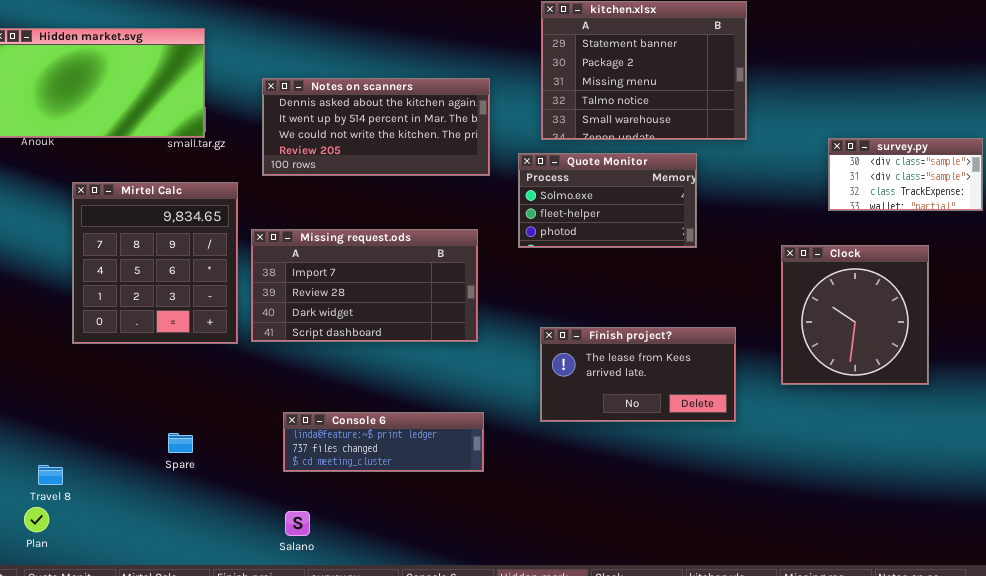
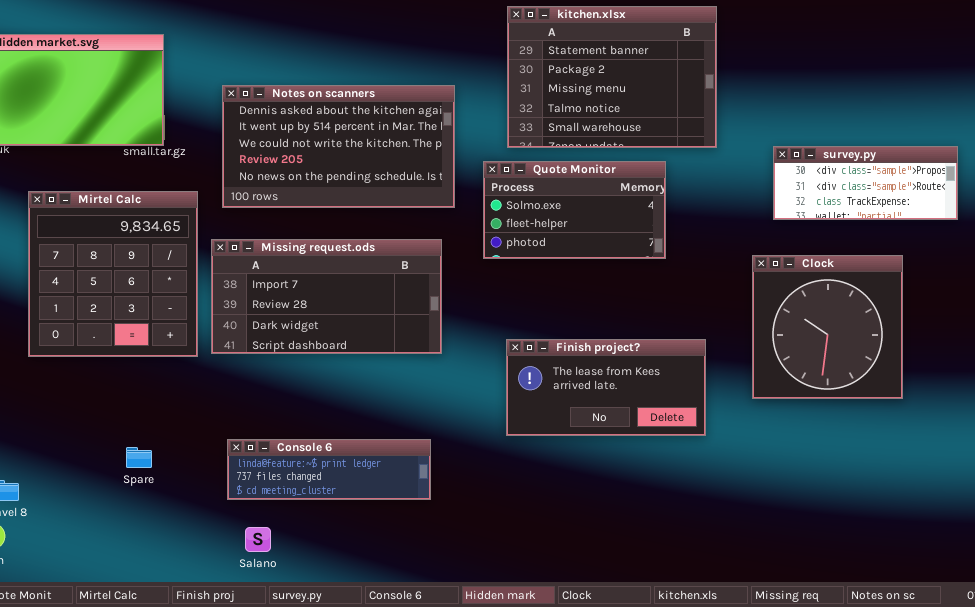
Notes on scanners: [262,78,490,176] -> [222,85,455,208], resized
survey.py: [828,138,983,211] -> [773,146,958,220], resized
Console 6: [283,412,484,472] -> [227,439,431,500], moved

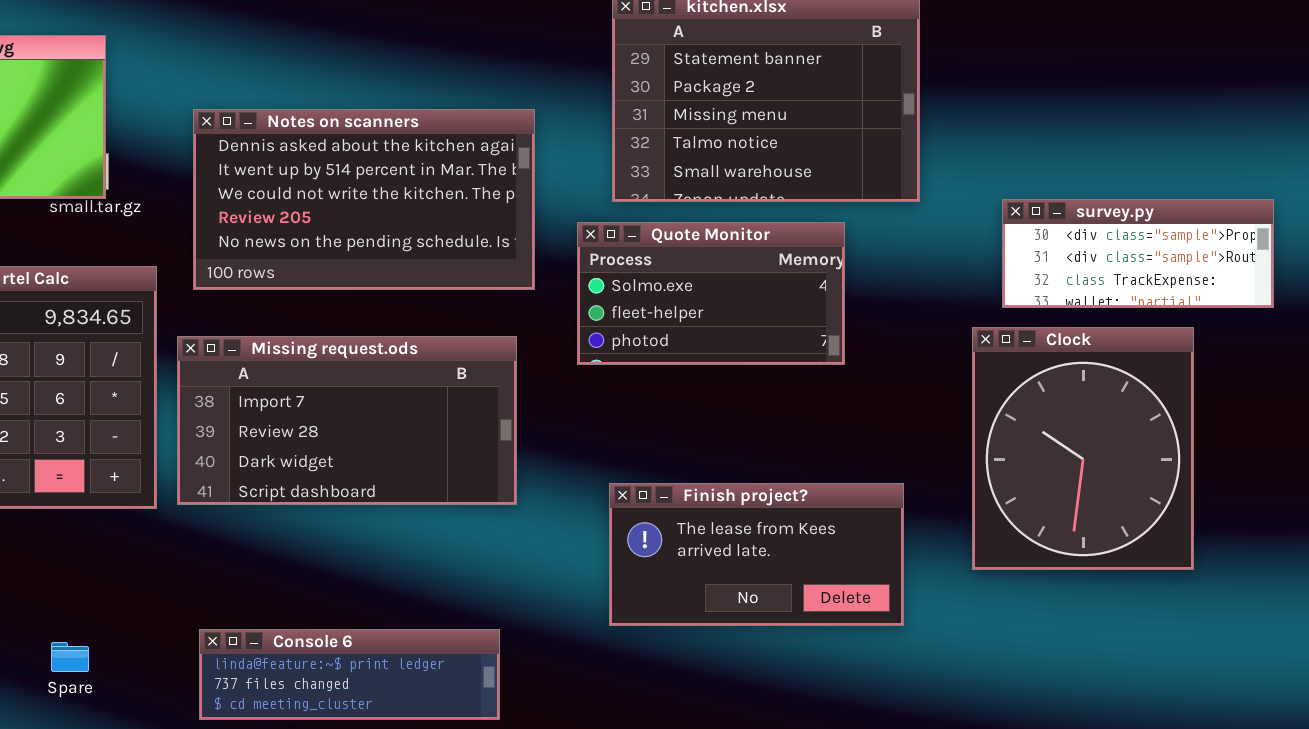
Clock: [752,255,903,399] -> [972,327,1194,570], resized

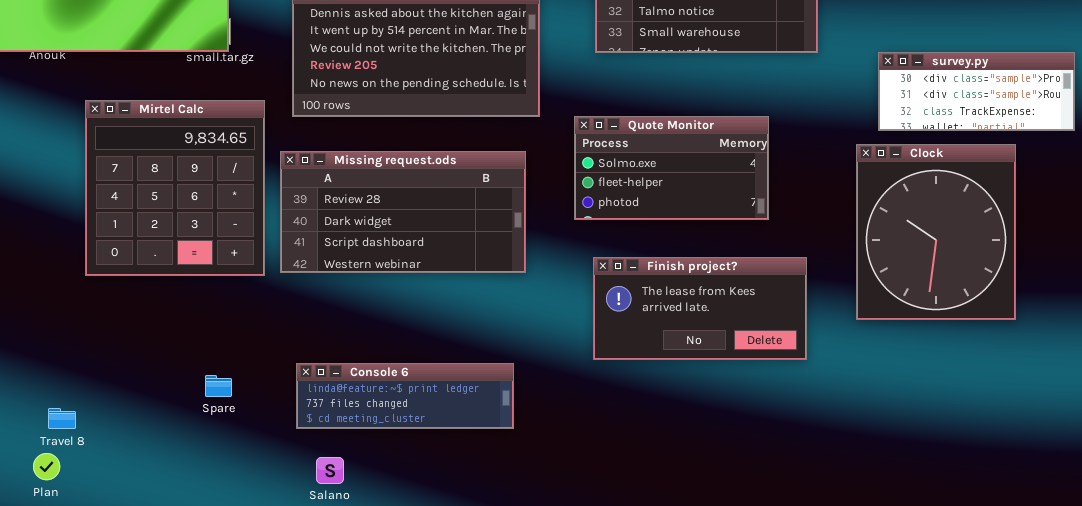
Quote Monitor: [577,222,845,365] -> [574,116,769,220], moved
Missing request.ods: [177,336,517,505] -> [280,151,526,273], scrolled down 1 row
Spare: [51,642,89,672] -> [205,375,232,397], moved

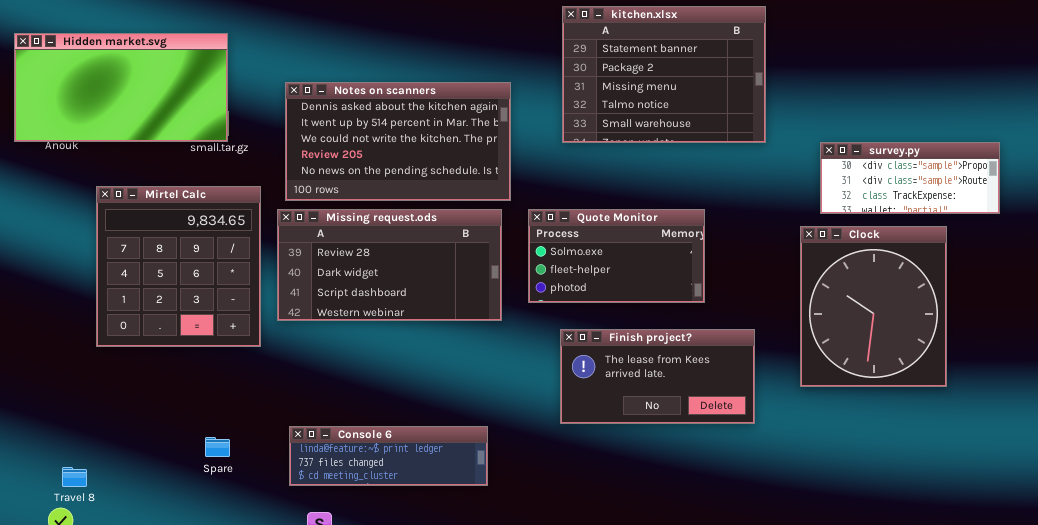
Quote Monitor: [574,116,769,220] -> [528,209,705,303], moved
Missing request.ods: [280,151,526,273] -> [277,209,502,321], moved

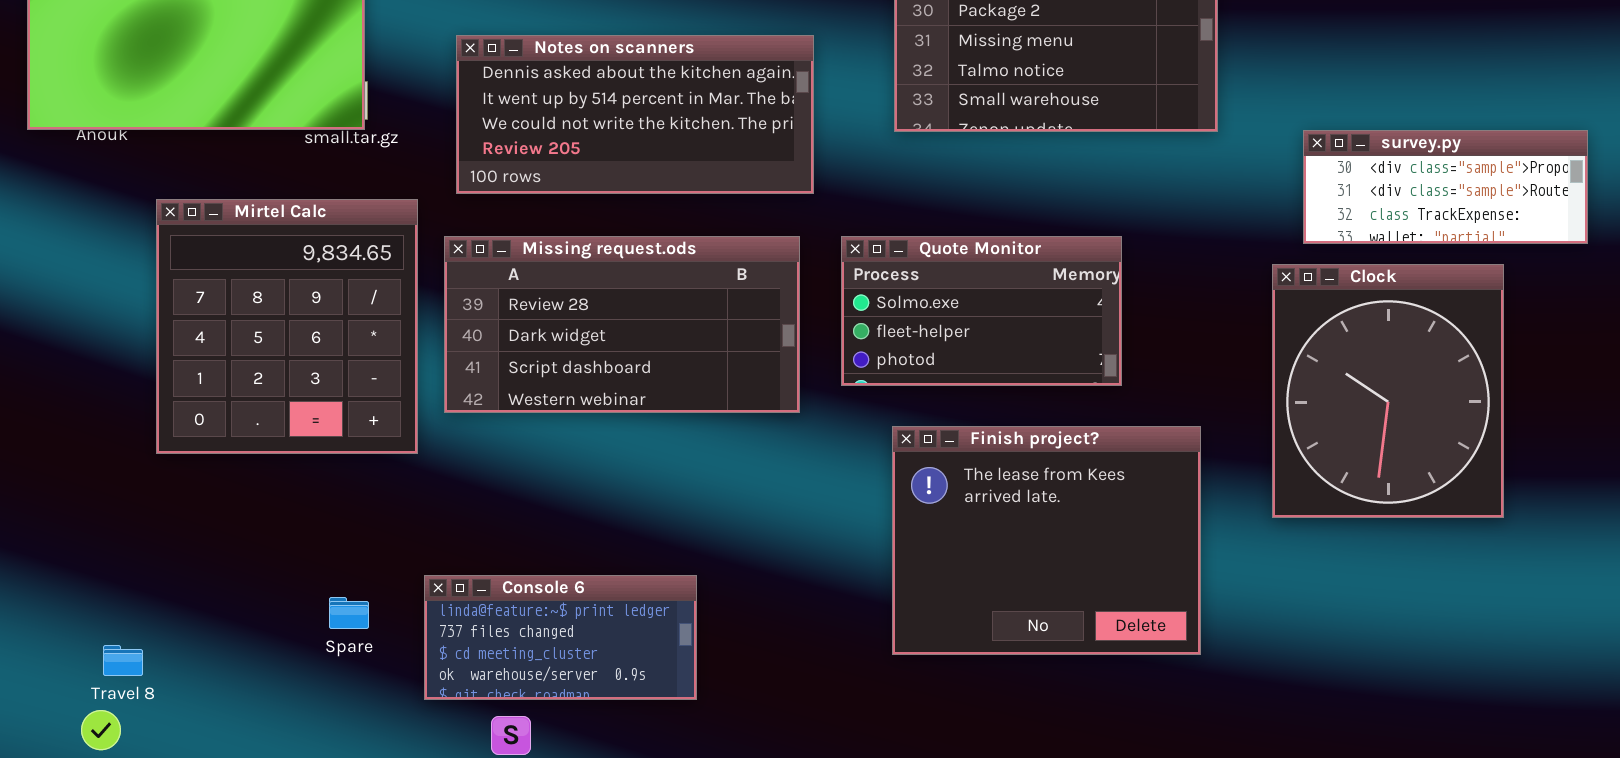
Notes on scanners: [285,82,511,201] -> [456,35,814,194], resized
Finish project?: [560,329,755,424] -> [892,426,1201,655], resized
Console 6: [289,426,488,486] -> [424,575,697,700], moved, resized

